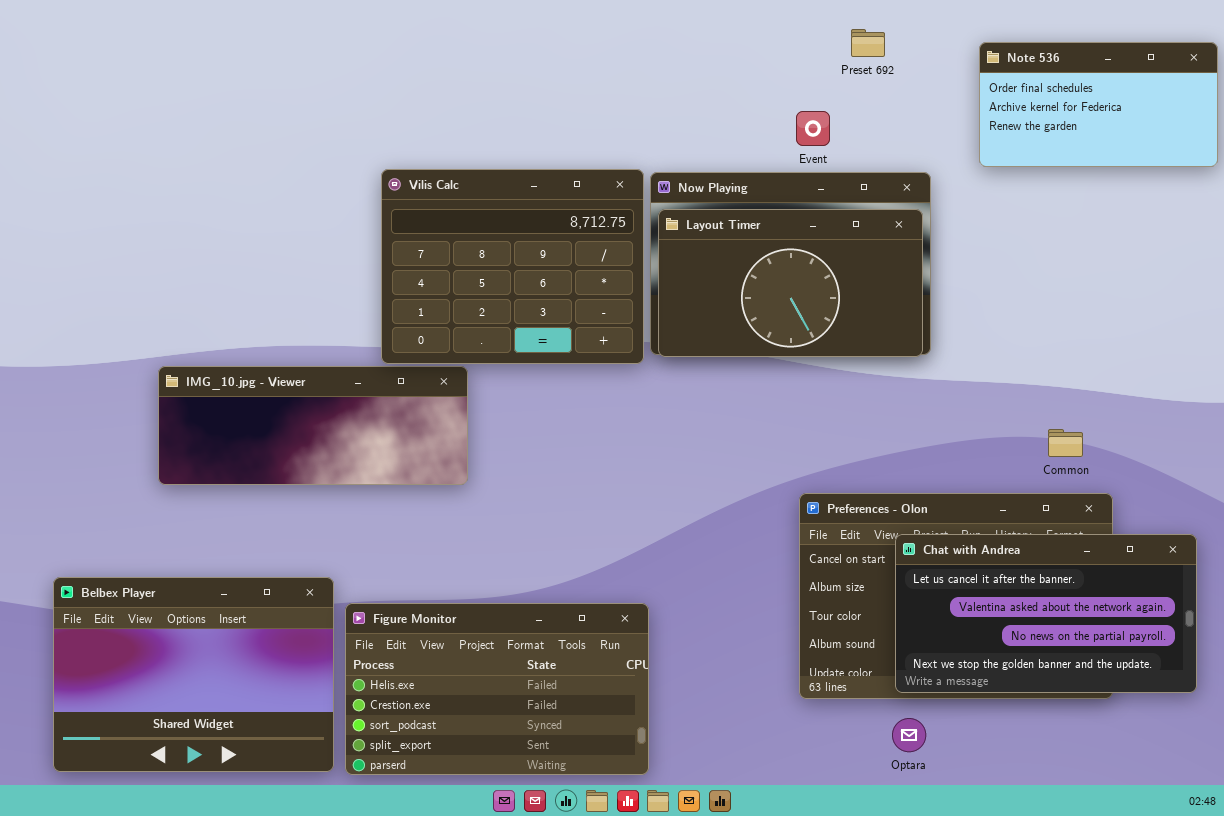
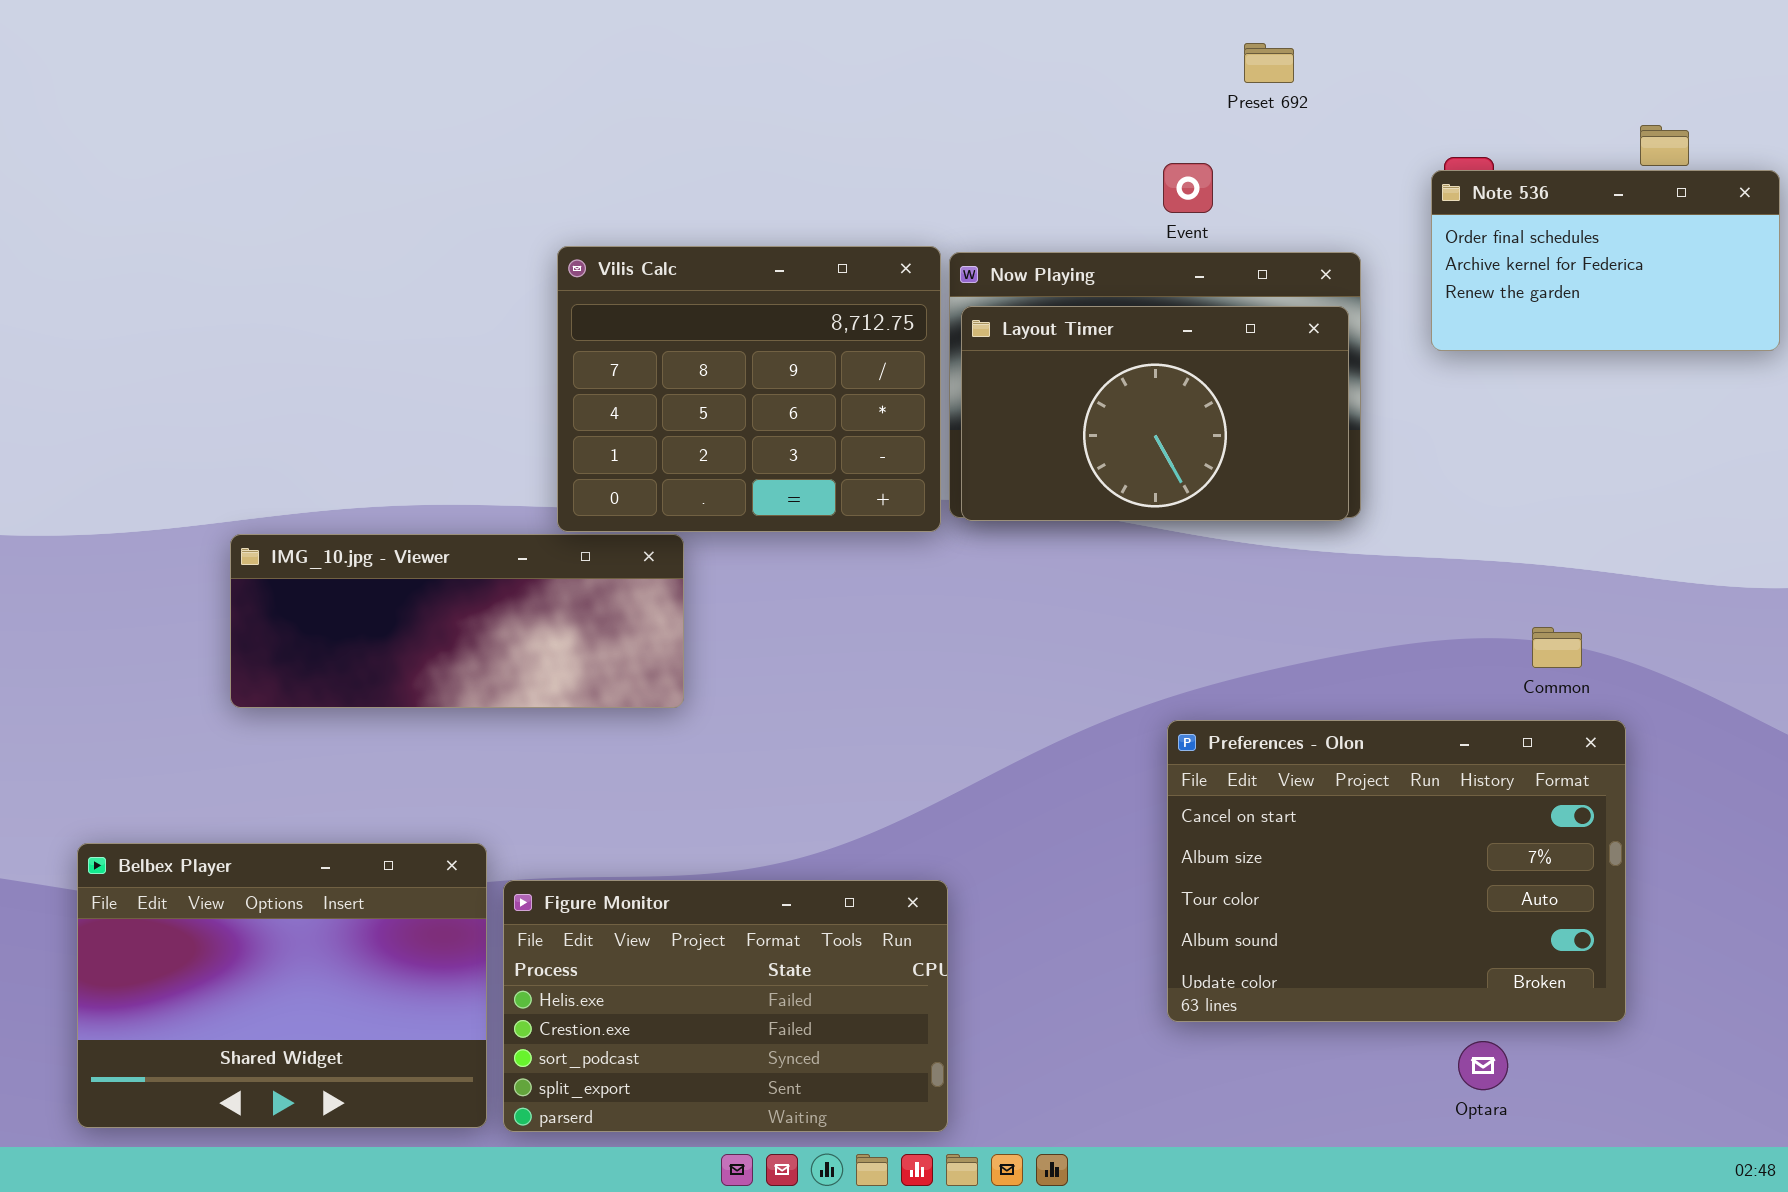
Note 536: [979,42,1218,167] -> [1431,170,1780,351], moved
Chat with Andrea: [895,534,1197,693] -> none, closed
Optara: [892,718,926,752] -> [1458,1041,1508,1090], moved

